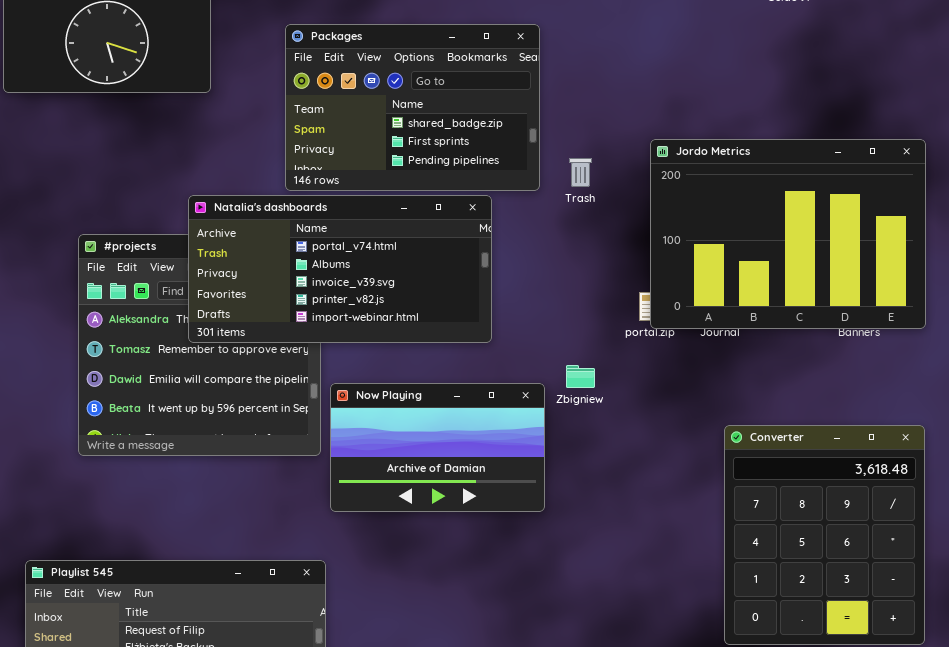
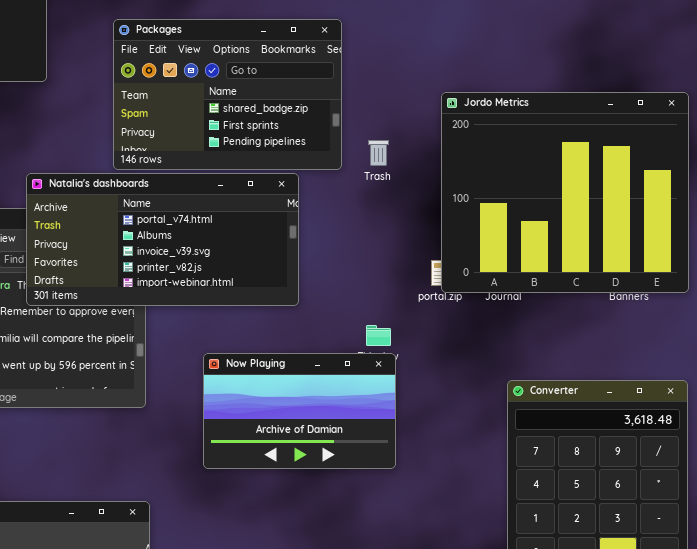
Jordo Metrics: [650,139,926,329] -> [441,92,689,293], resized
Now Playing: [330,383,545,512] -> [203,353,396,469], moved

